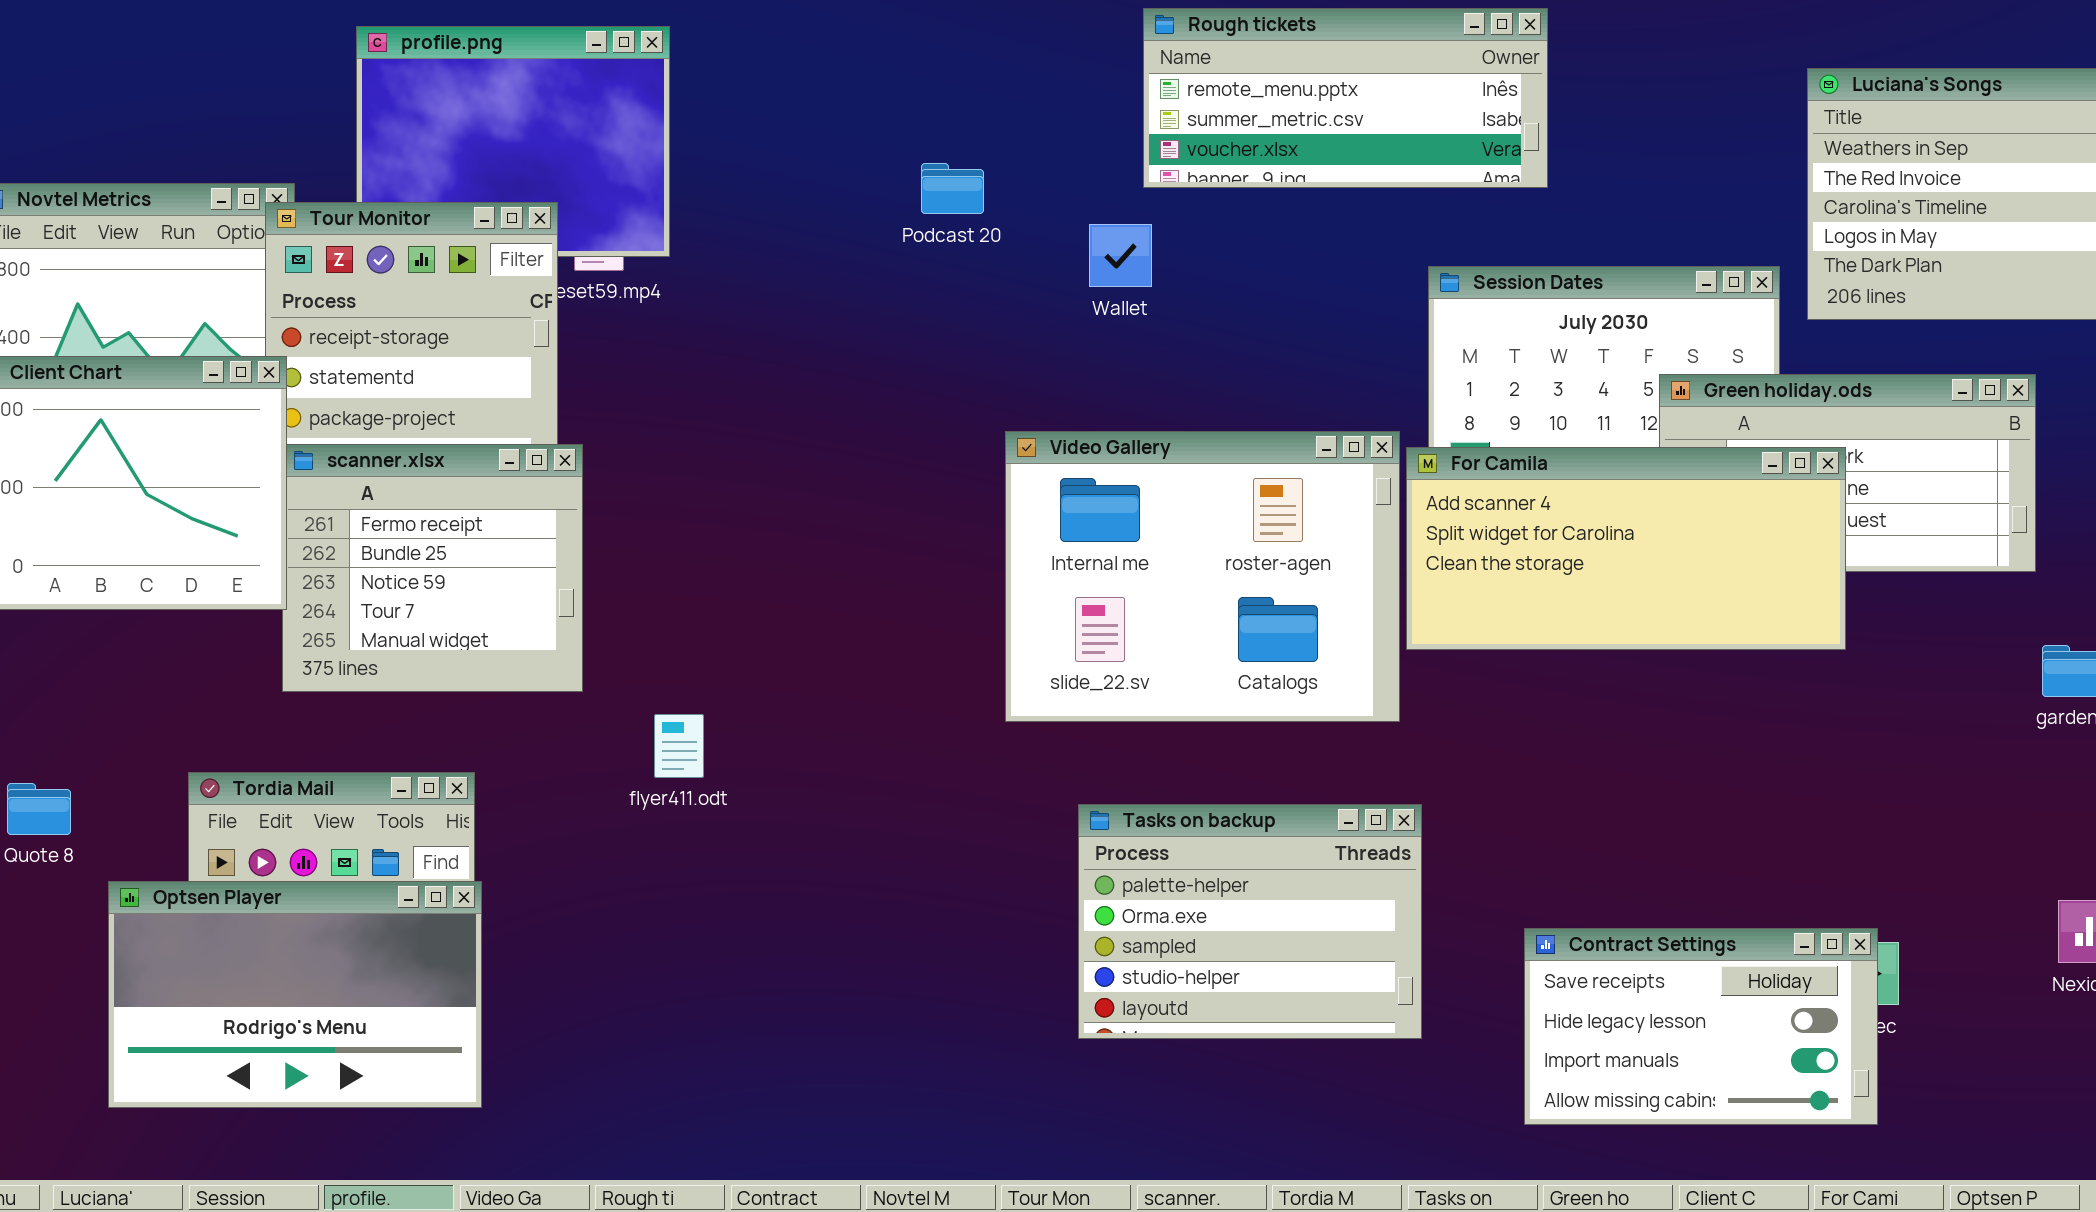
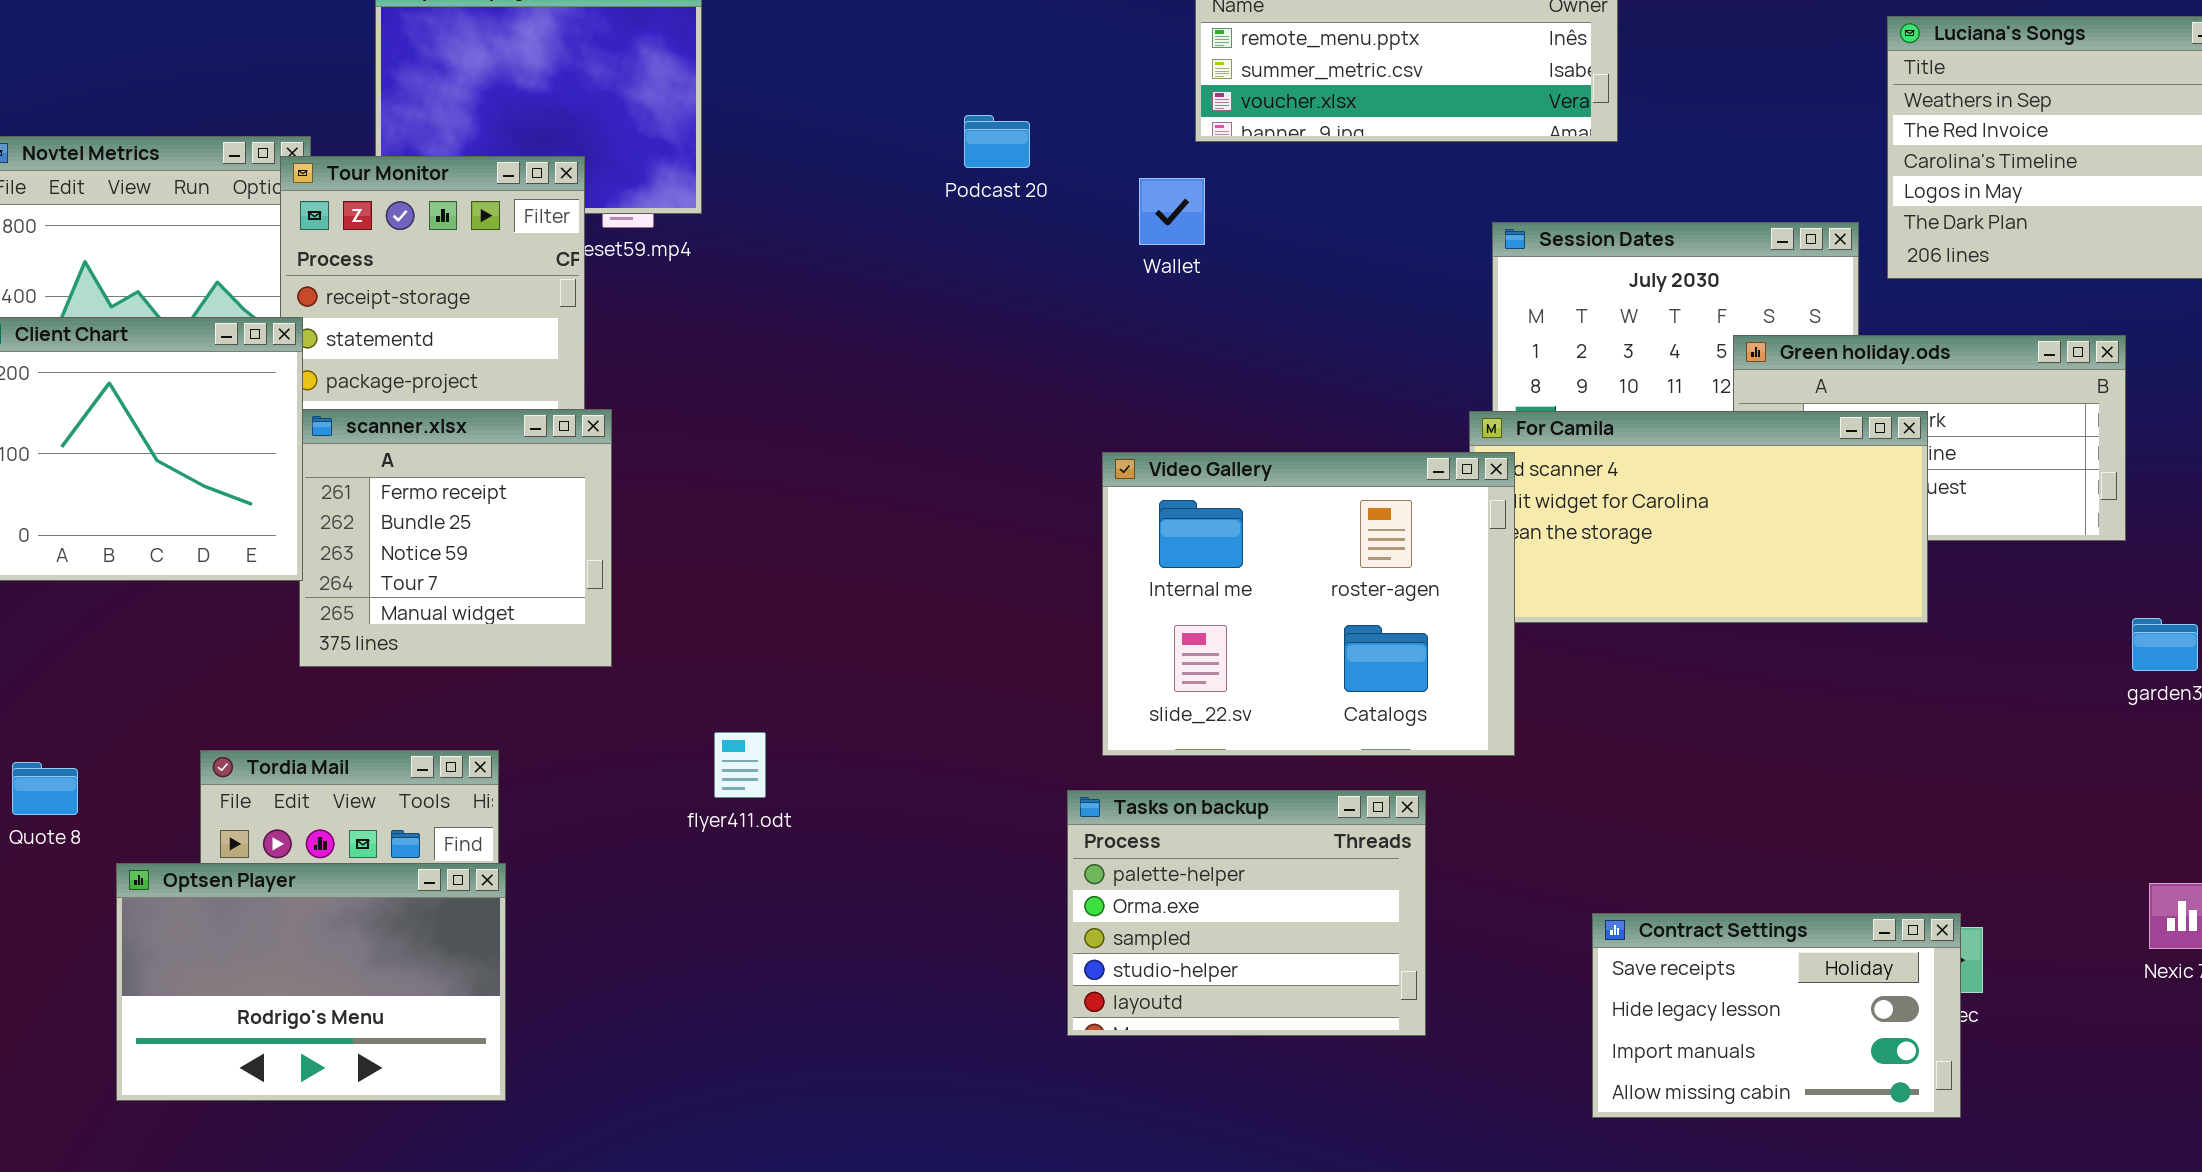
Video Gallery: [1005,431,1400,722] -> [1102,452,1515,756], moved
flyer411.odt: [654,714,704,778] -> [714,732,766,798], moved
Tasks on backup: [1078,804,1422,1039] -> [1067,790,1426,1036], moved

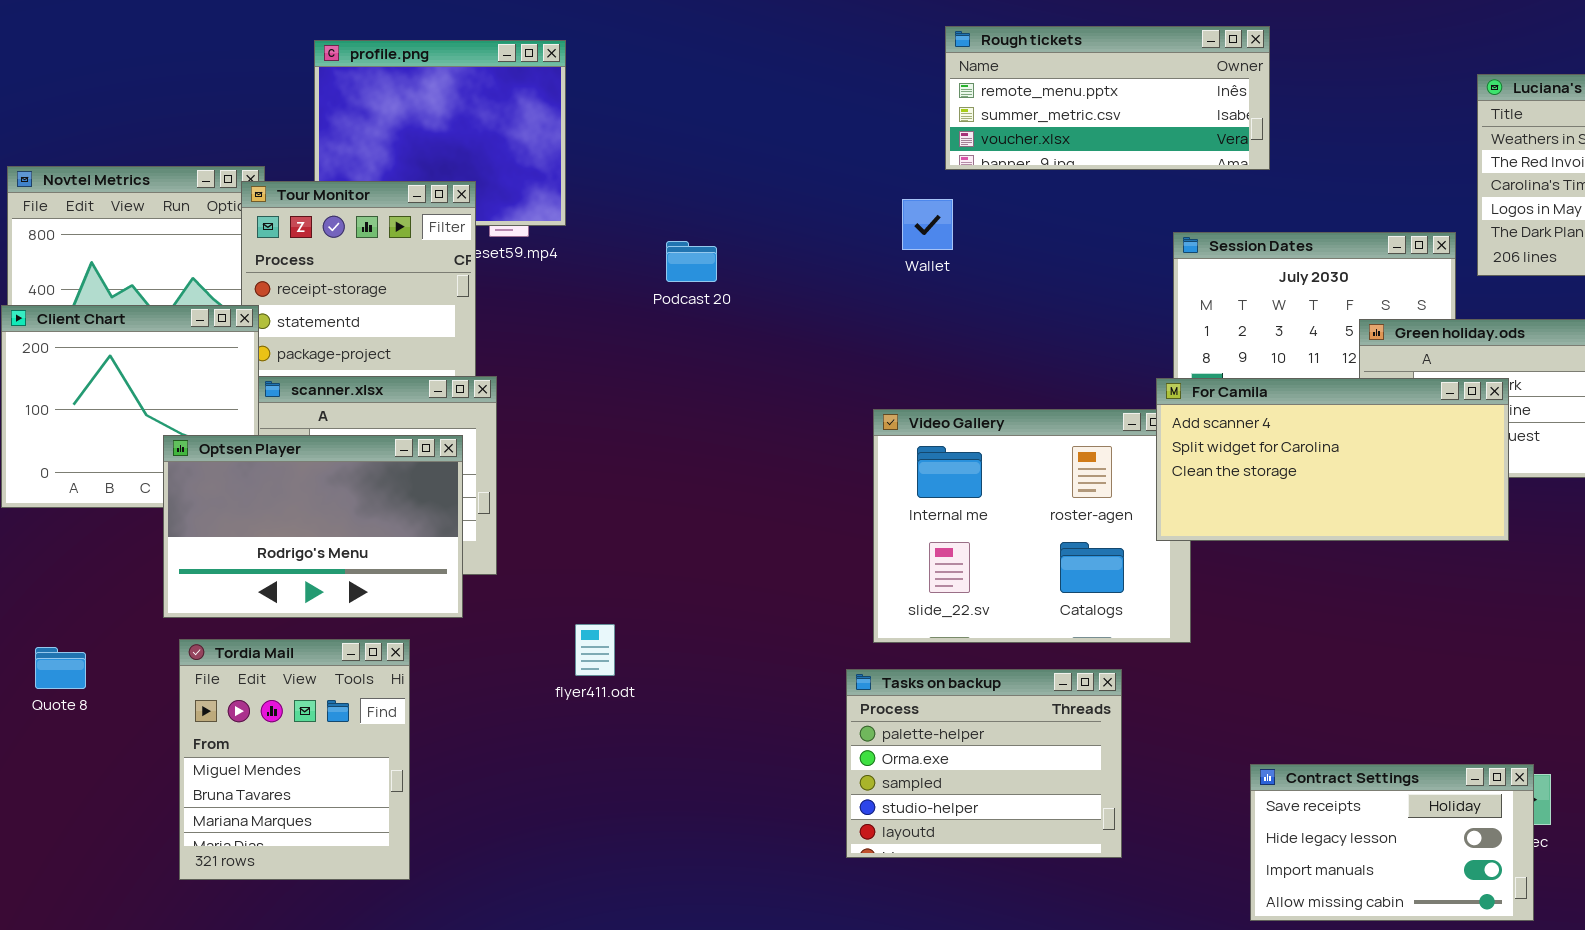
Podcast 20: [964,115,1030,168] -> [666,241,717,282], moved
For Camila: [1469,411,1928,623] -> [1156,378,1509,541], raised
Optsen Player: [116,863,506,1101] -> [163,435,463,618], moved

